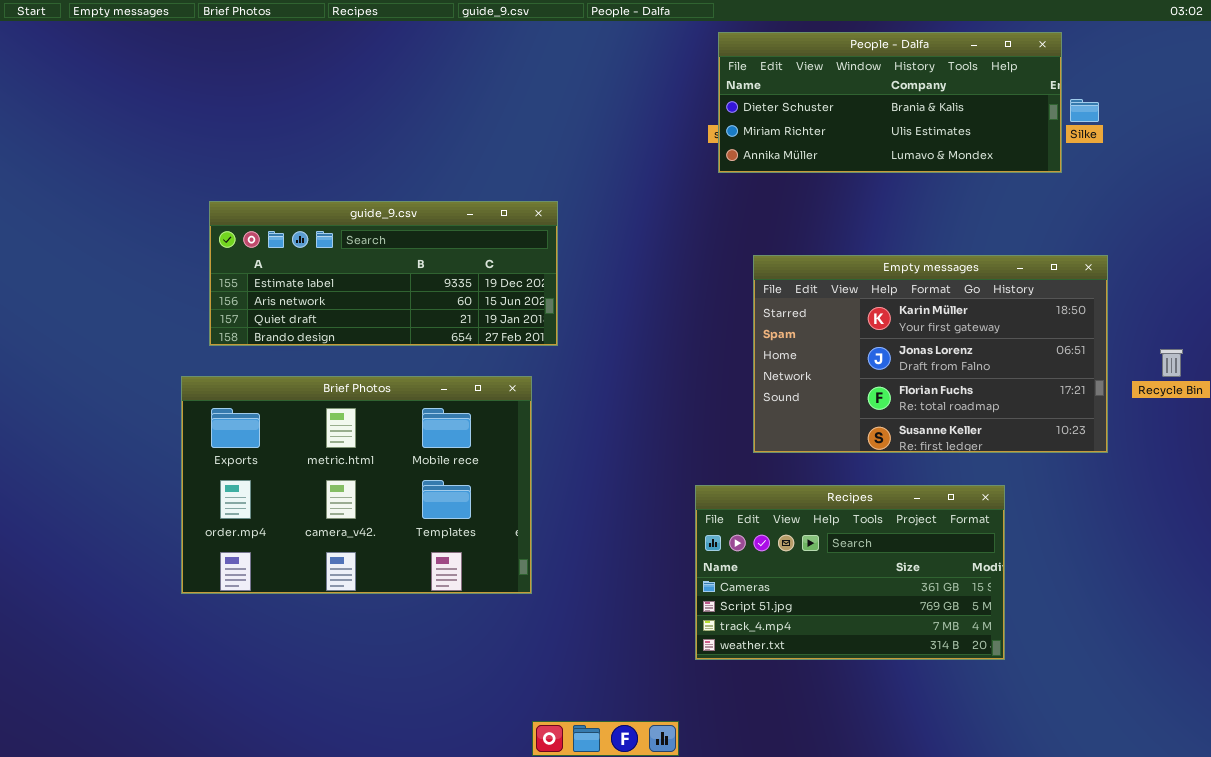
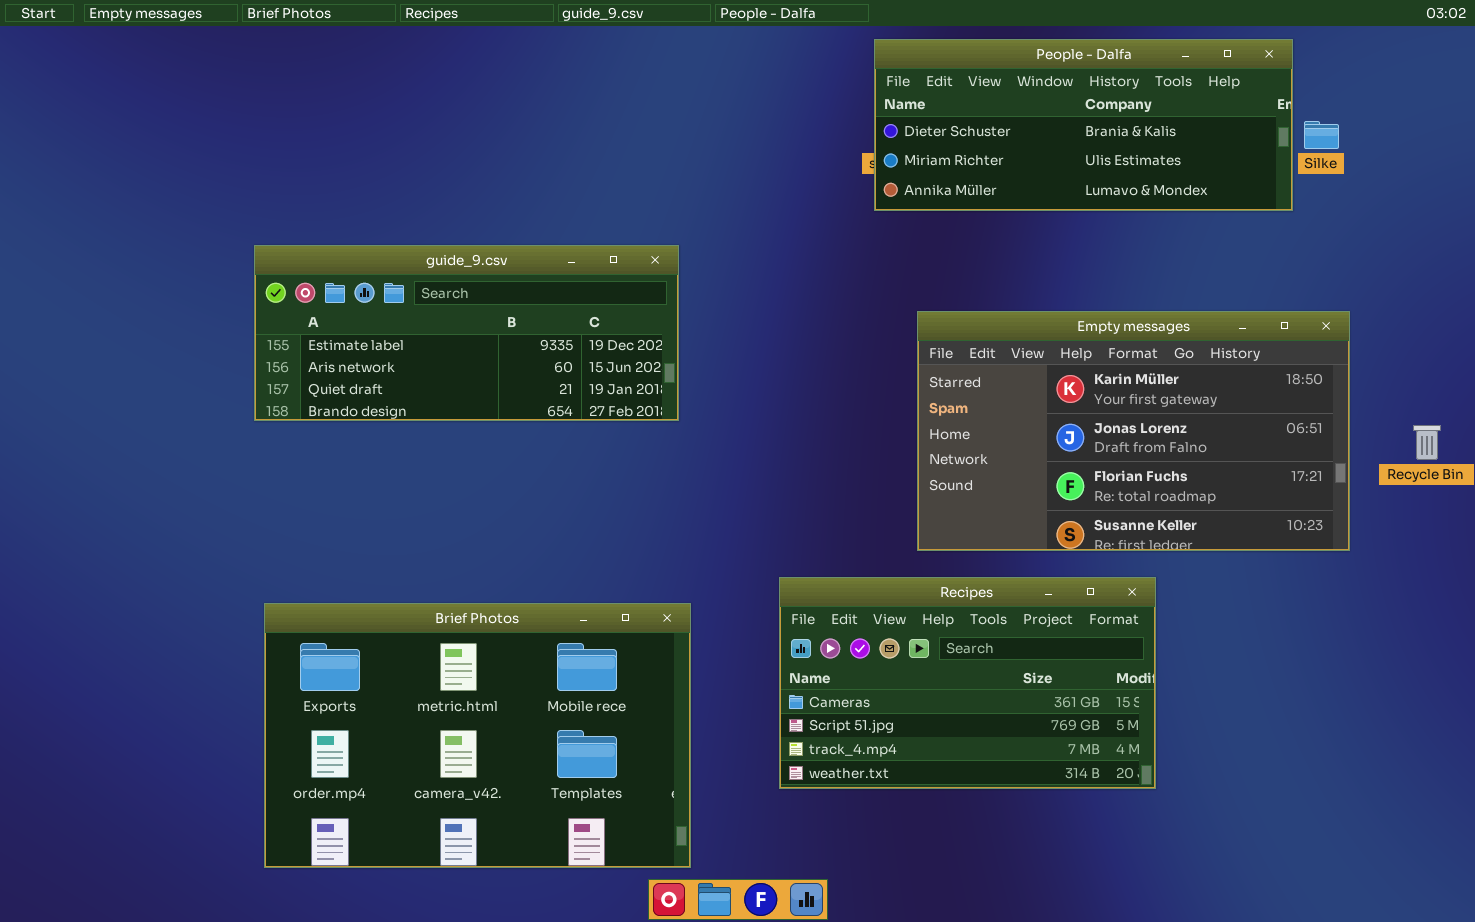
Brief Photos: [181,376,532,594] -> [264,603,691,868], moved
Recipes: [695,485,1005,660] -> [779,577,1156,789], moved

